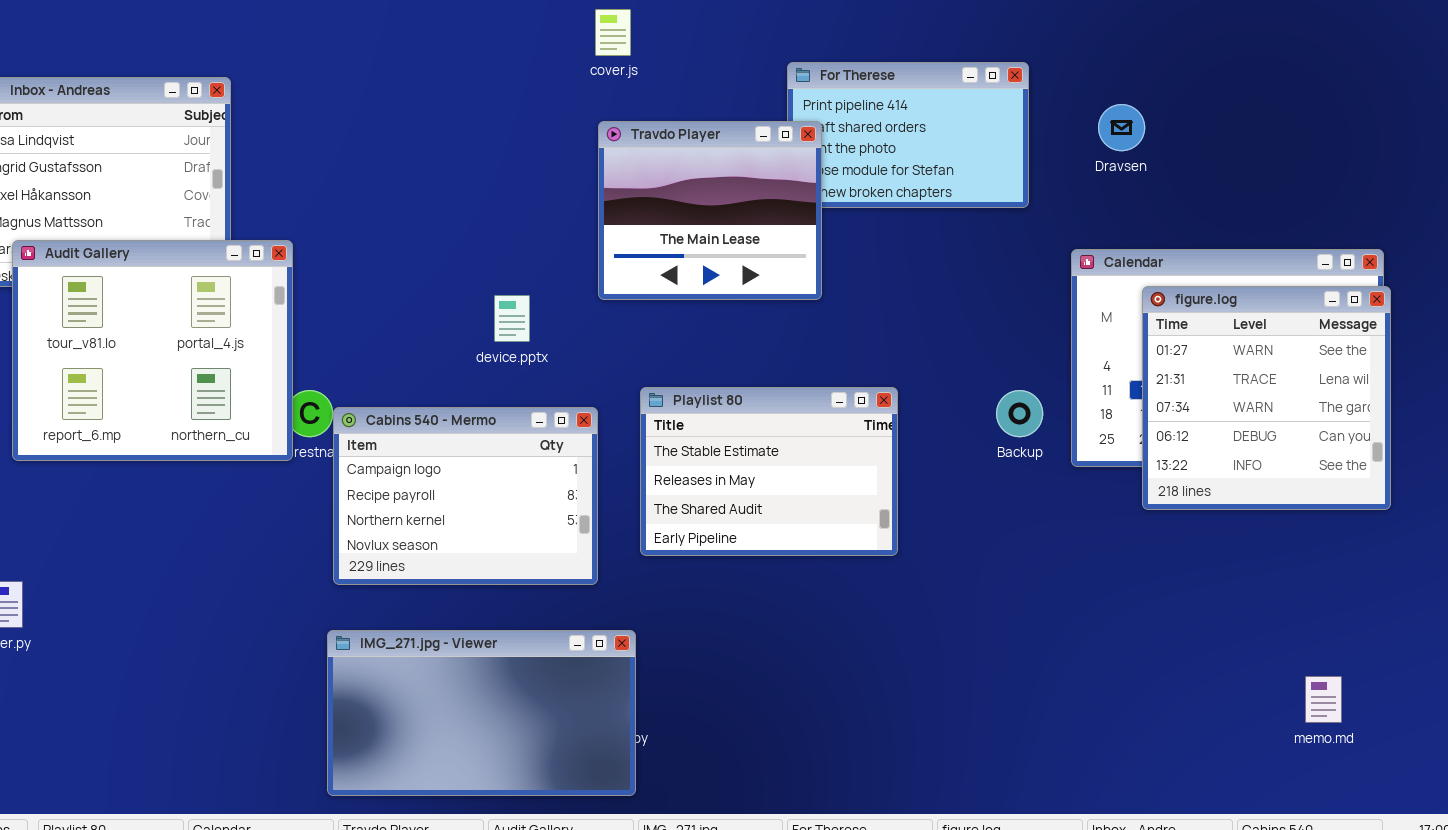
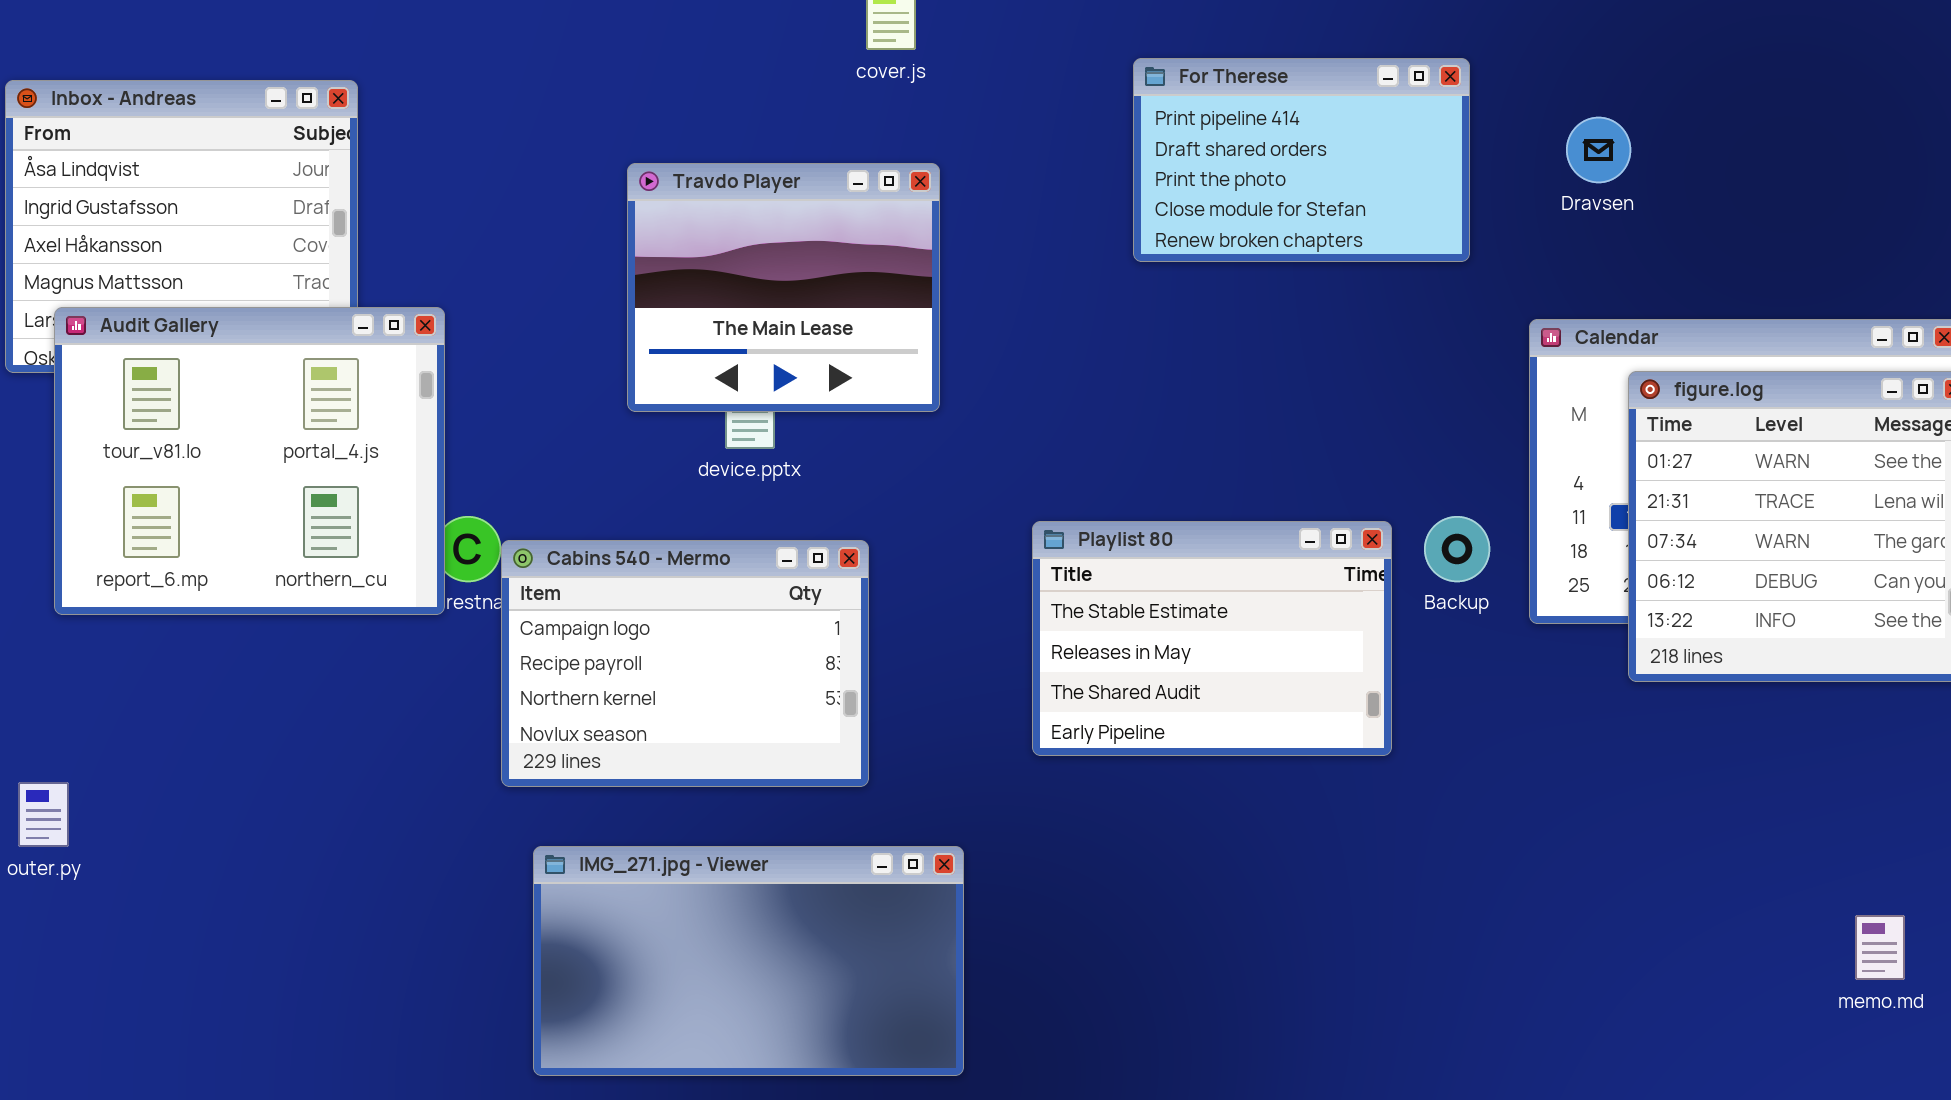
Travdo Player: [598,121,822,300] -> [627,163,940,412], moved
Playlist 80: [640,387,898,556] -> [1032,521,1392,756], moved
IMG_271.jpg - Viewer: [327,630,636,796] -> [533,846,964,1076], moved

